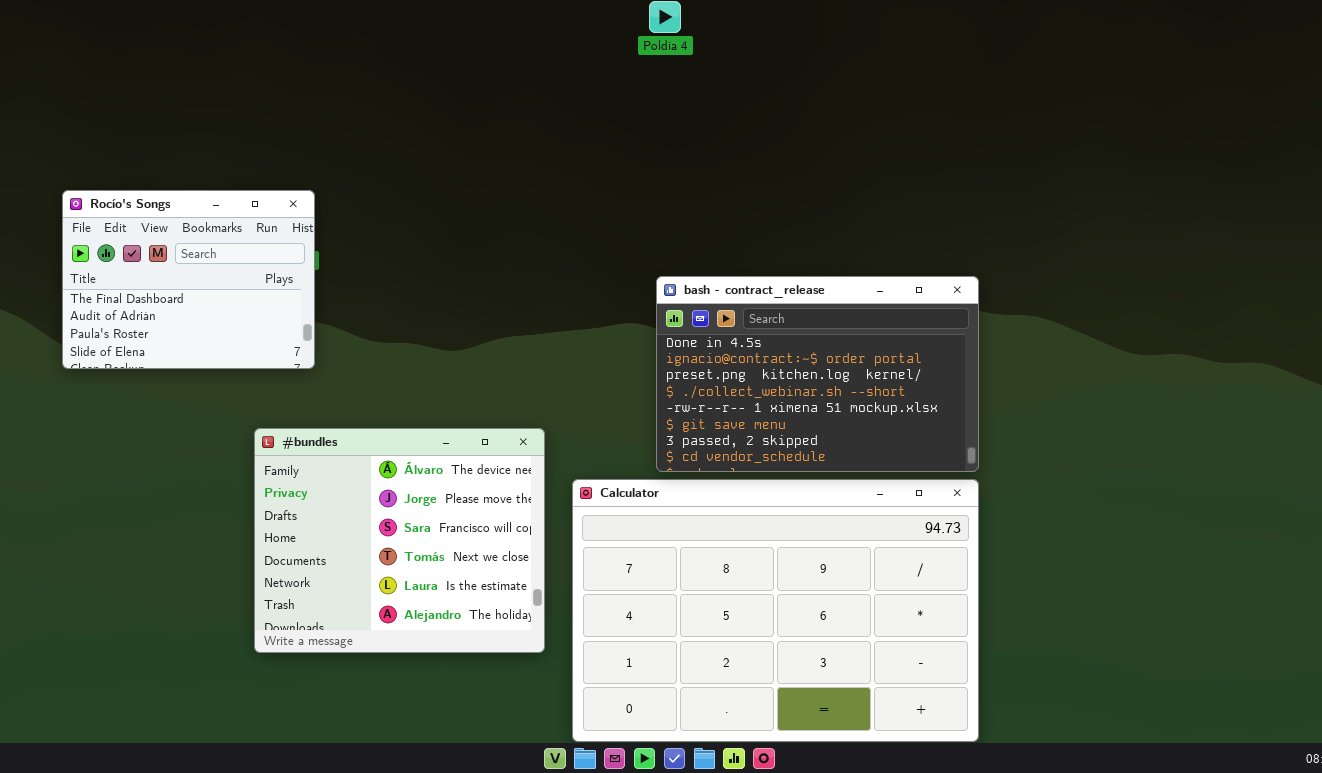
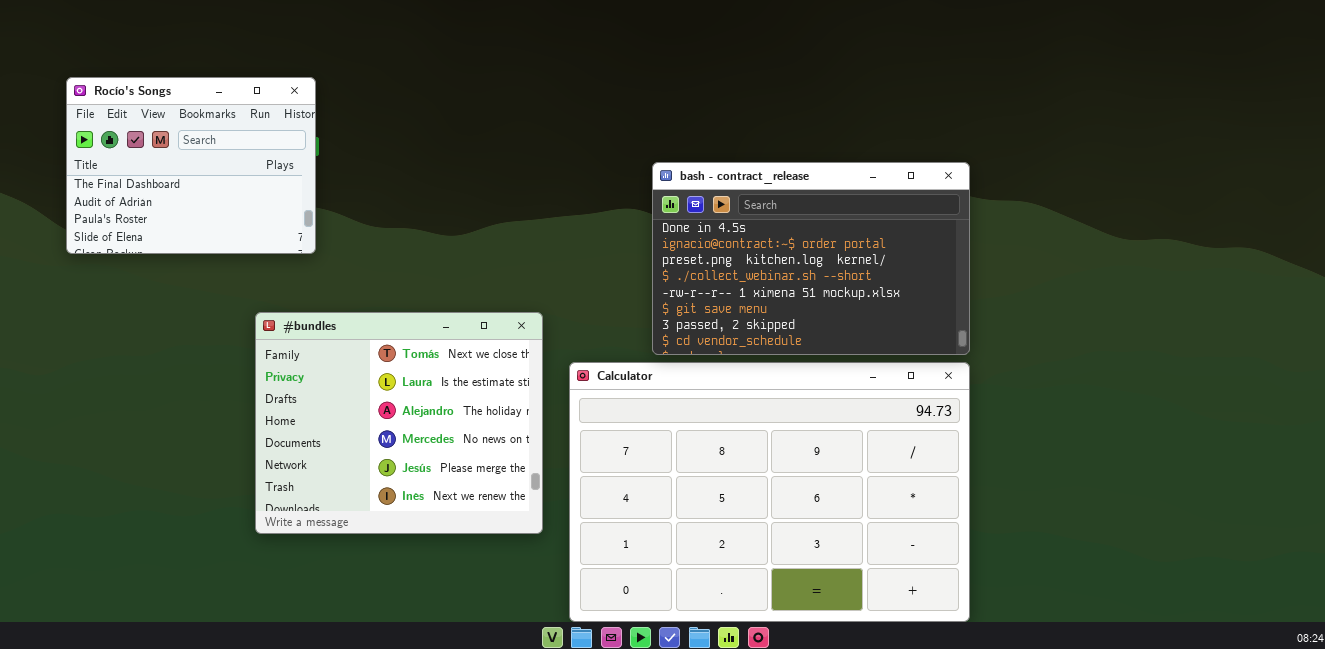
#bundles: [254,428,545,653] -> [255,312,543,534], scrolled down 3 rows

